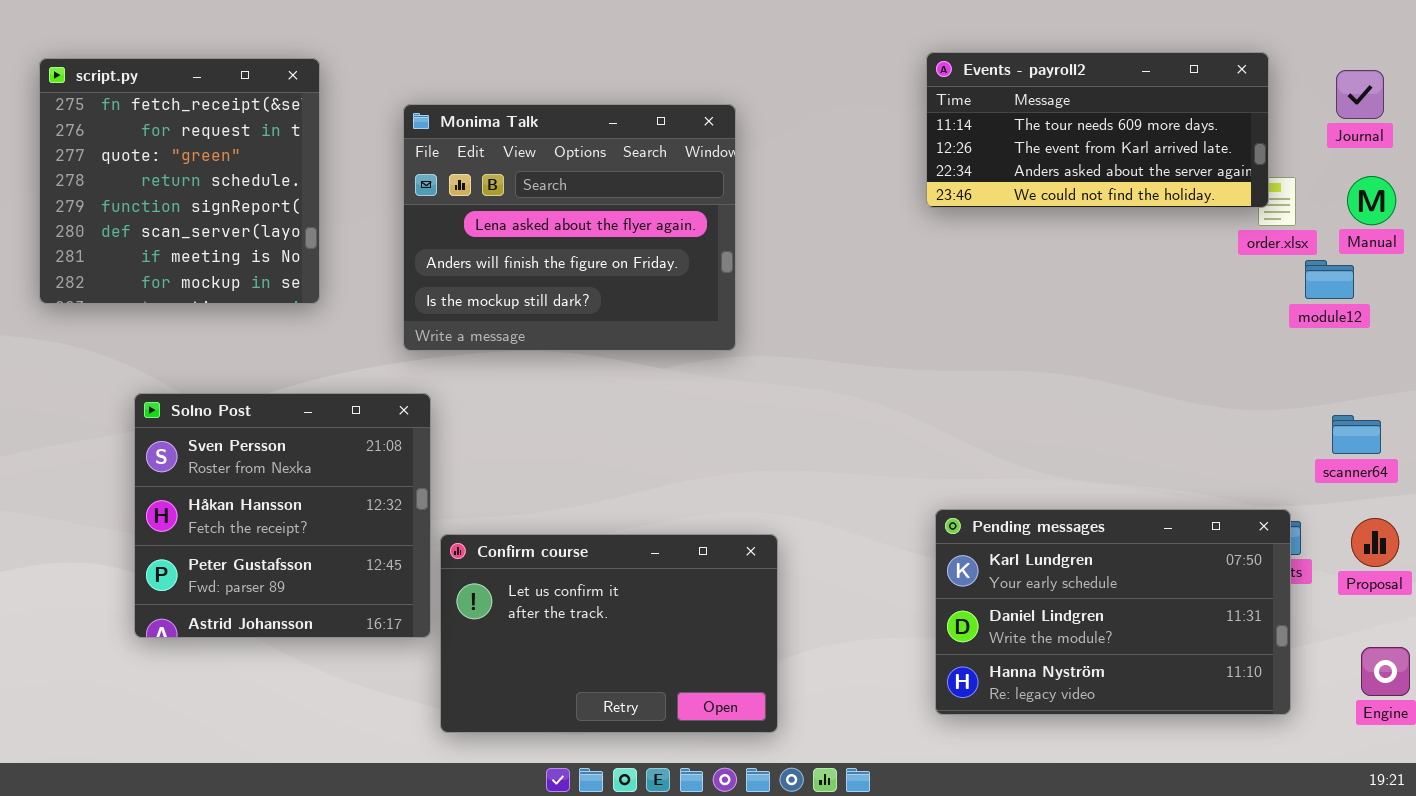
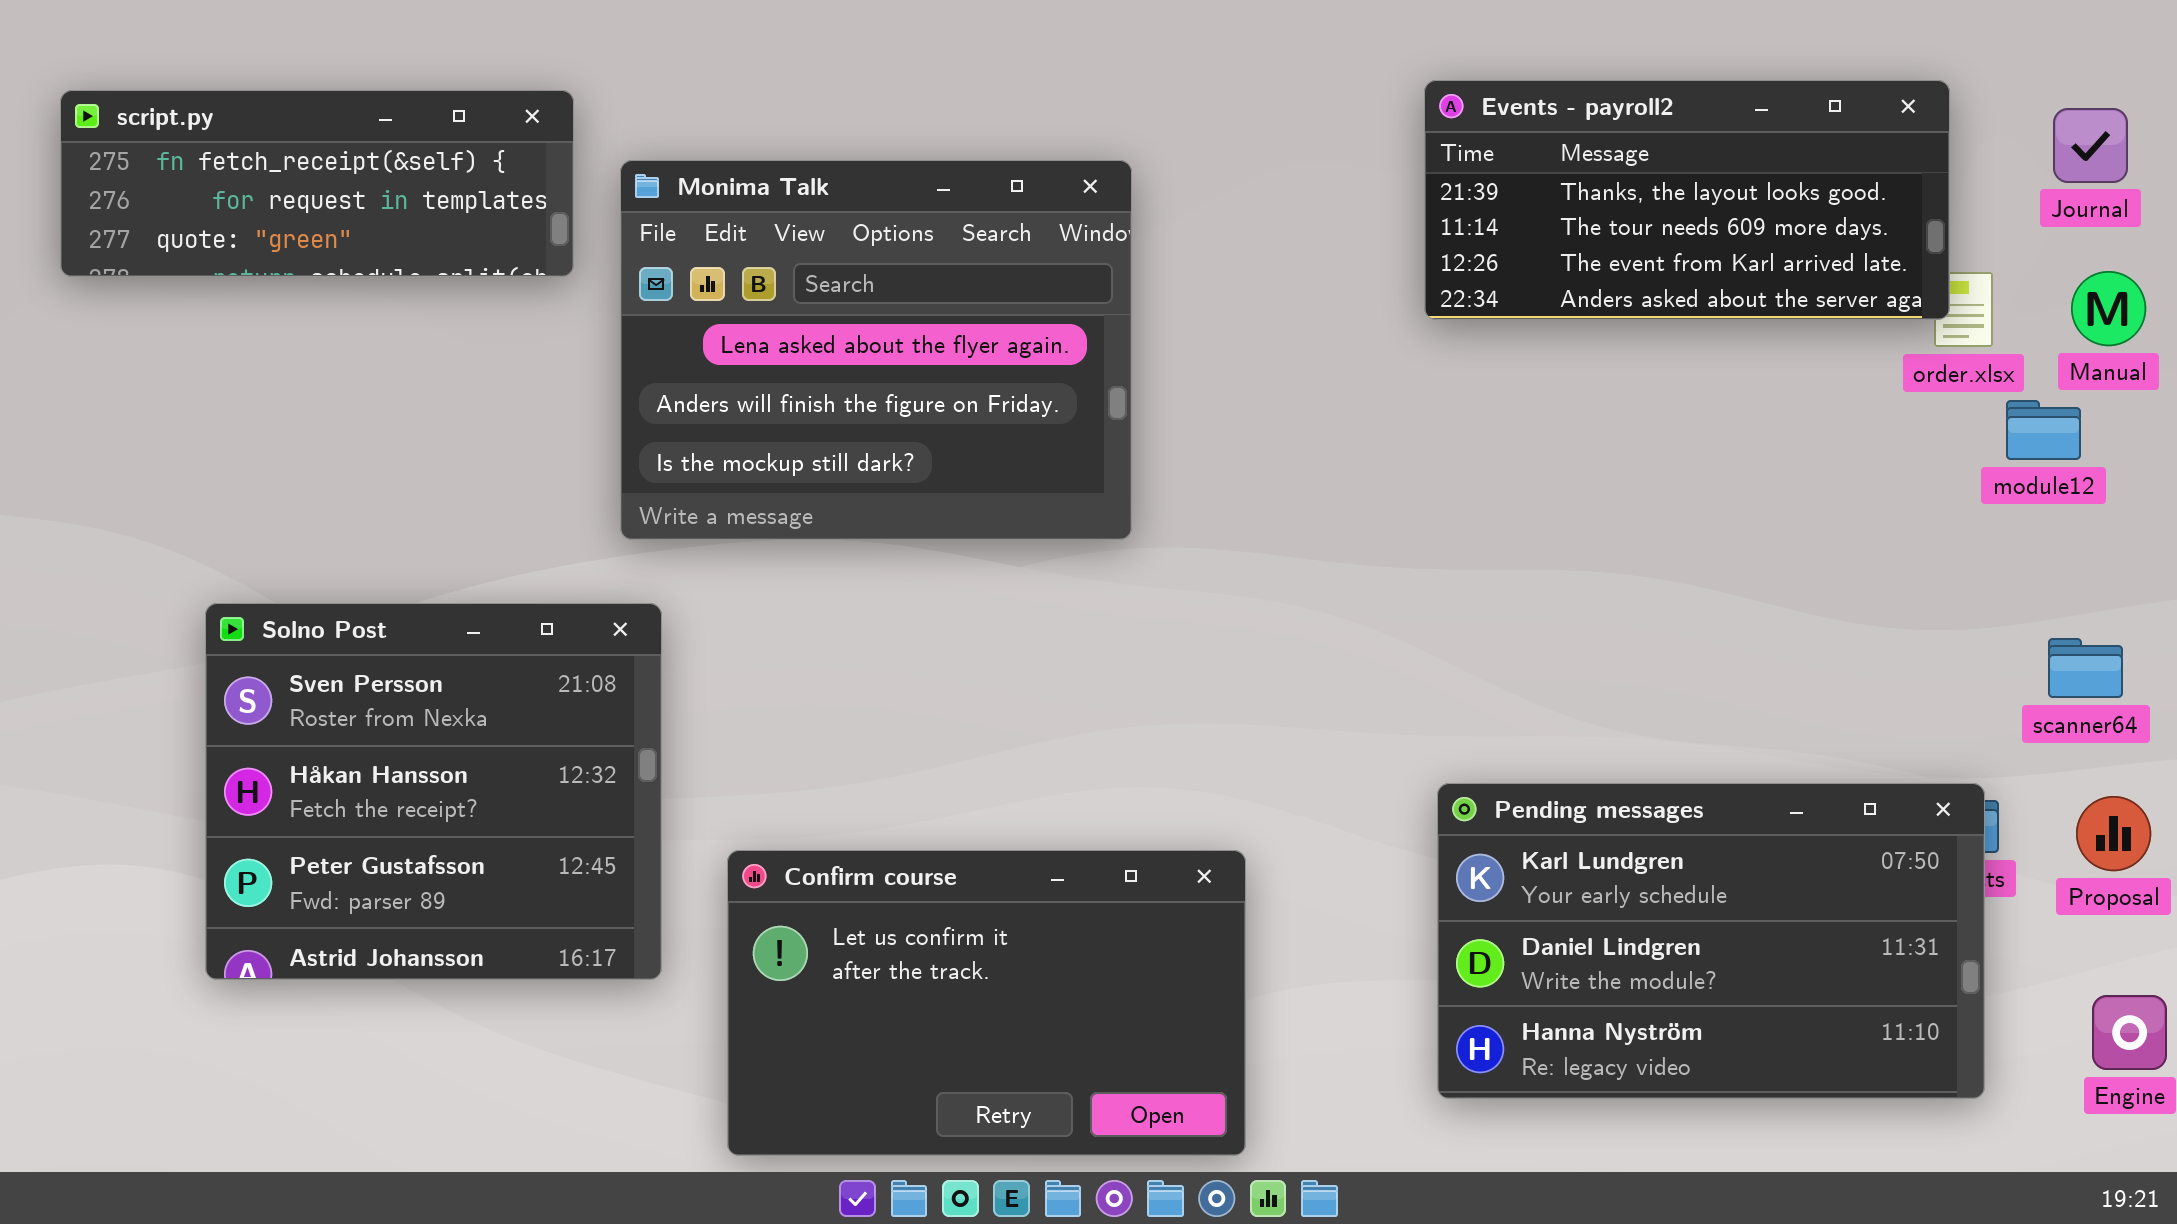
Events - payroll2: [926,52,1269,208] -> [1424,80,1950,320], scrolled up 1 row
script.py: [39,58,320,304] -> [60,90,574,277], resized
Confirm course: [440,534,778,733] -> [727,850,1246,1156], moved

